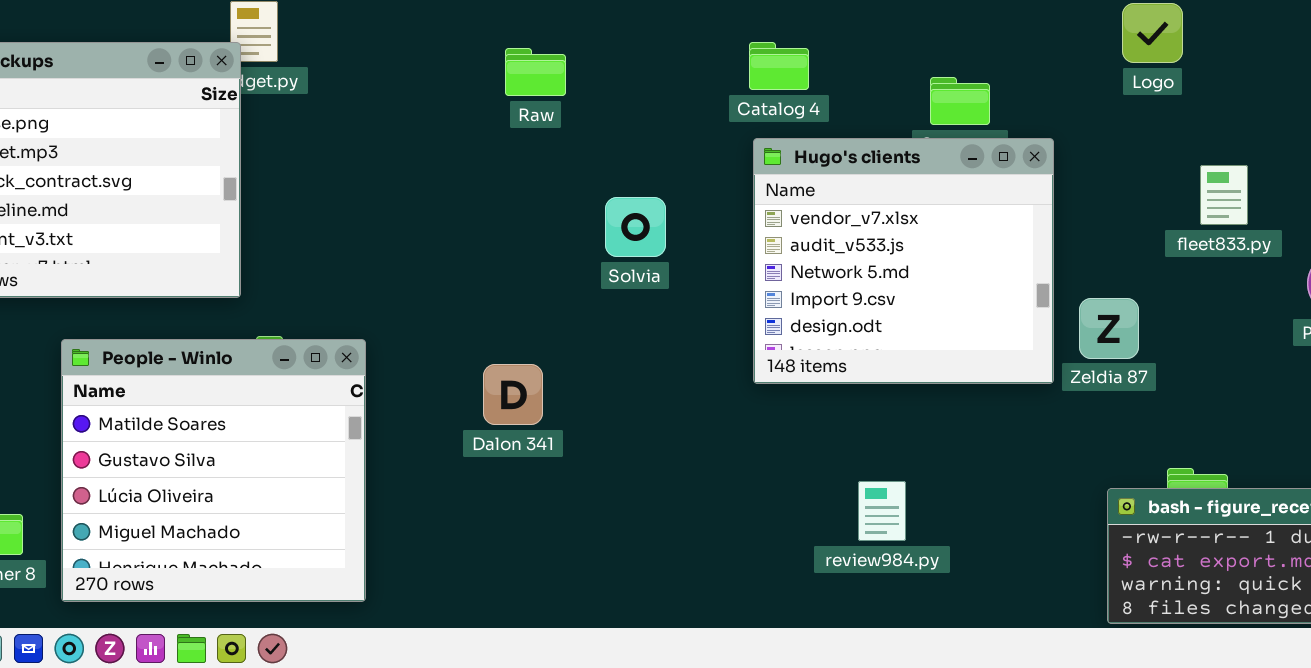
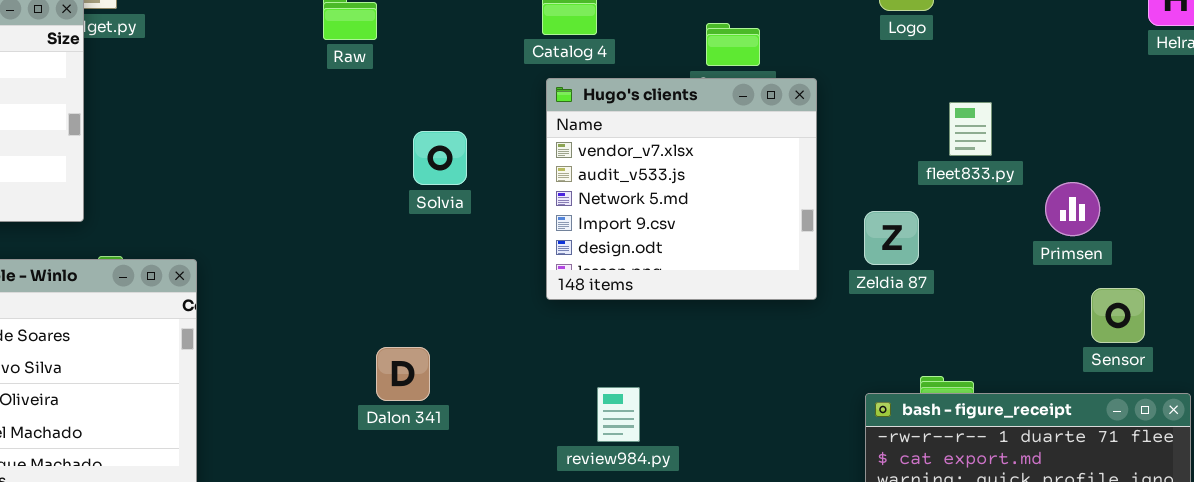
Zeldia 87: [1079,298,1139,359] -> [864,211,919,265], moved
Dalon 341: [483,364,543,425] -> [376,347,430,401], moved
review984.py: [858,481,906,541] -> [597,387,640,442], moved

